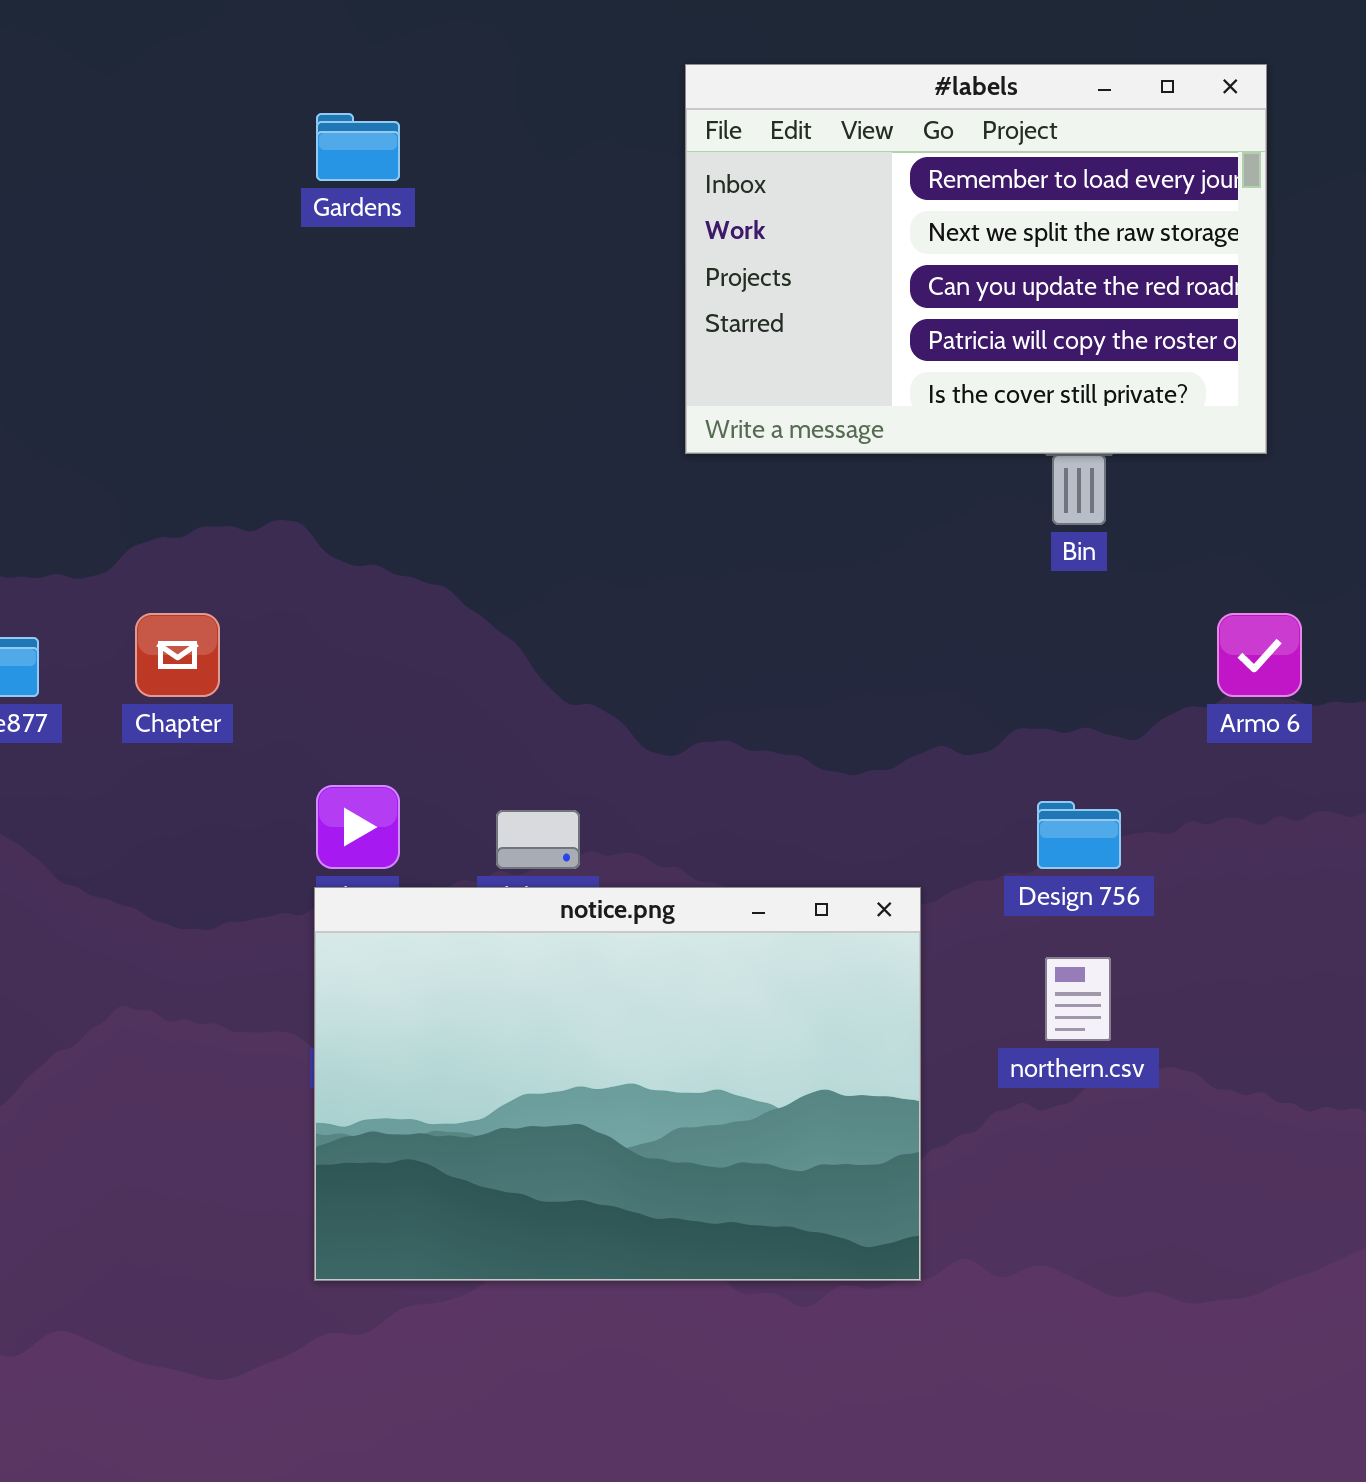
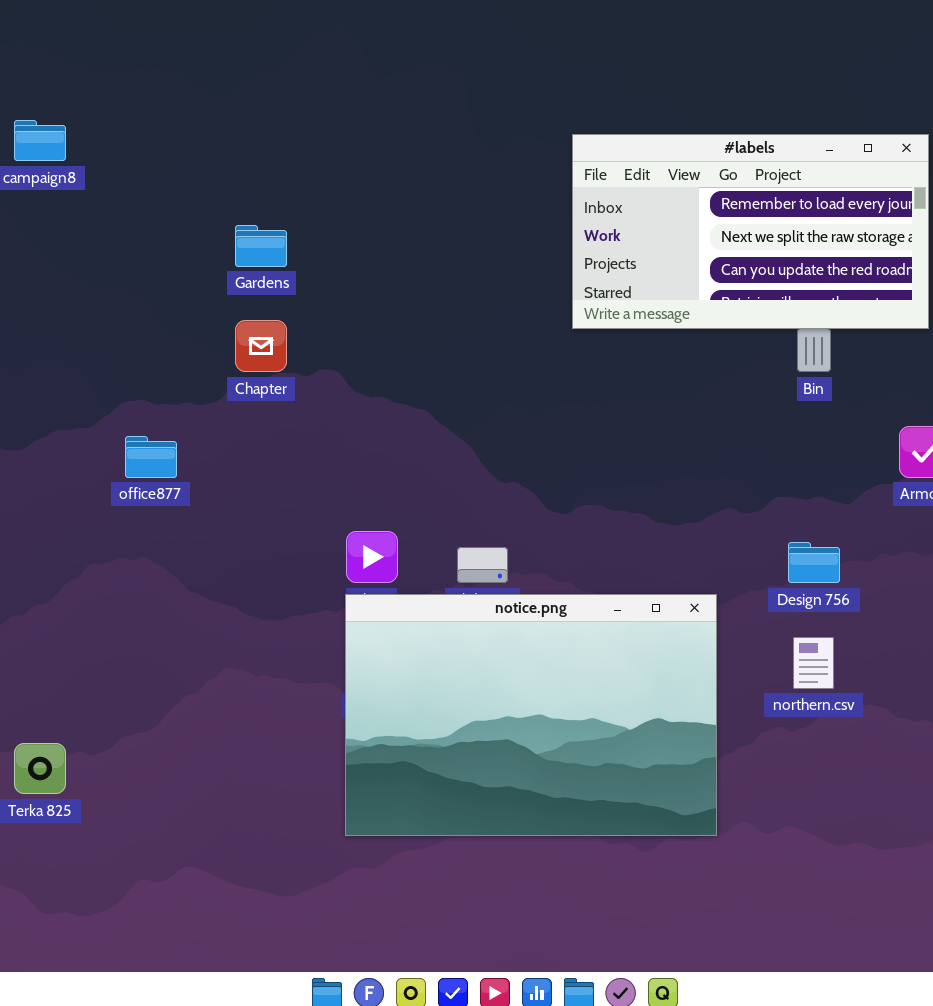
#labels: [685,64,1267,454] -> [572,134,929,329], resized
Gardens: [316,113,400,181] -> [235,225,287,267], moved
Chapter: [135,613,220,697] -> [235,320,287,372], moved

